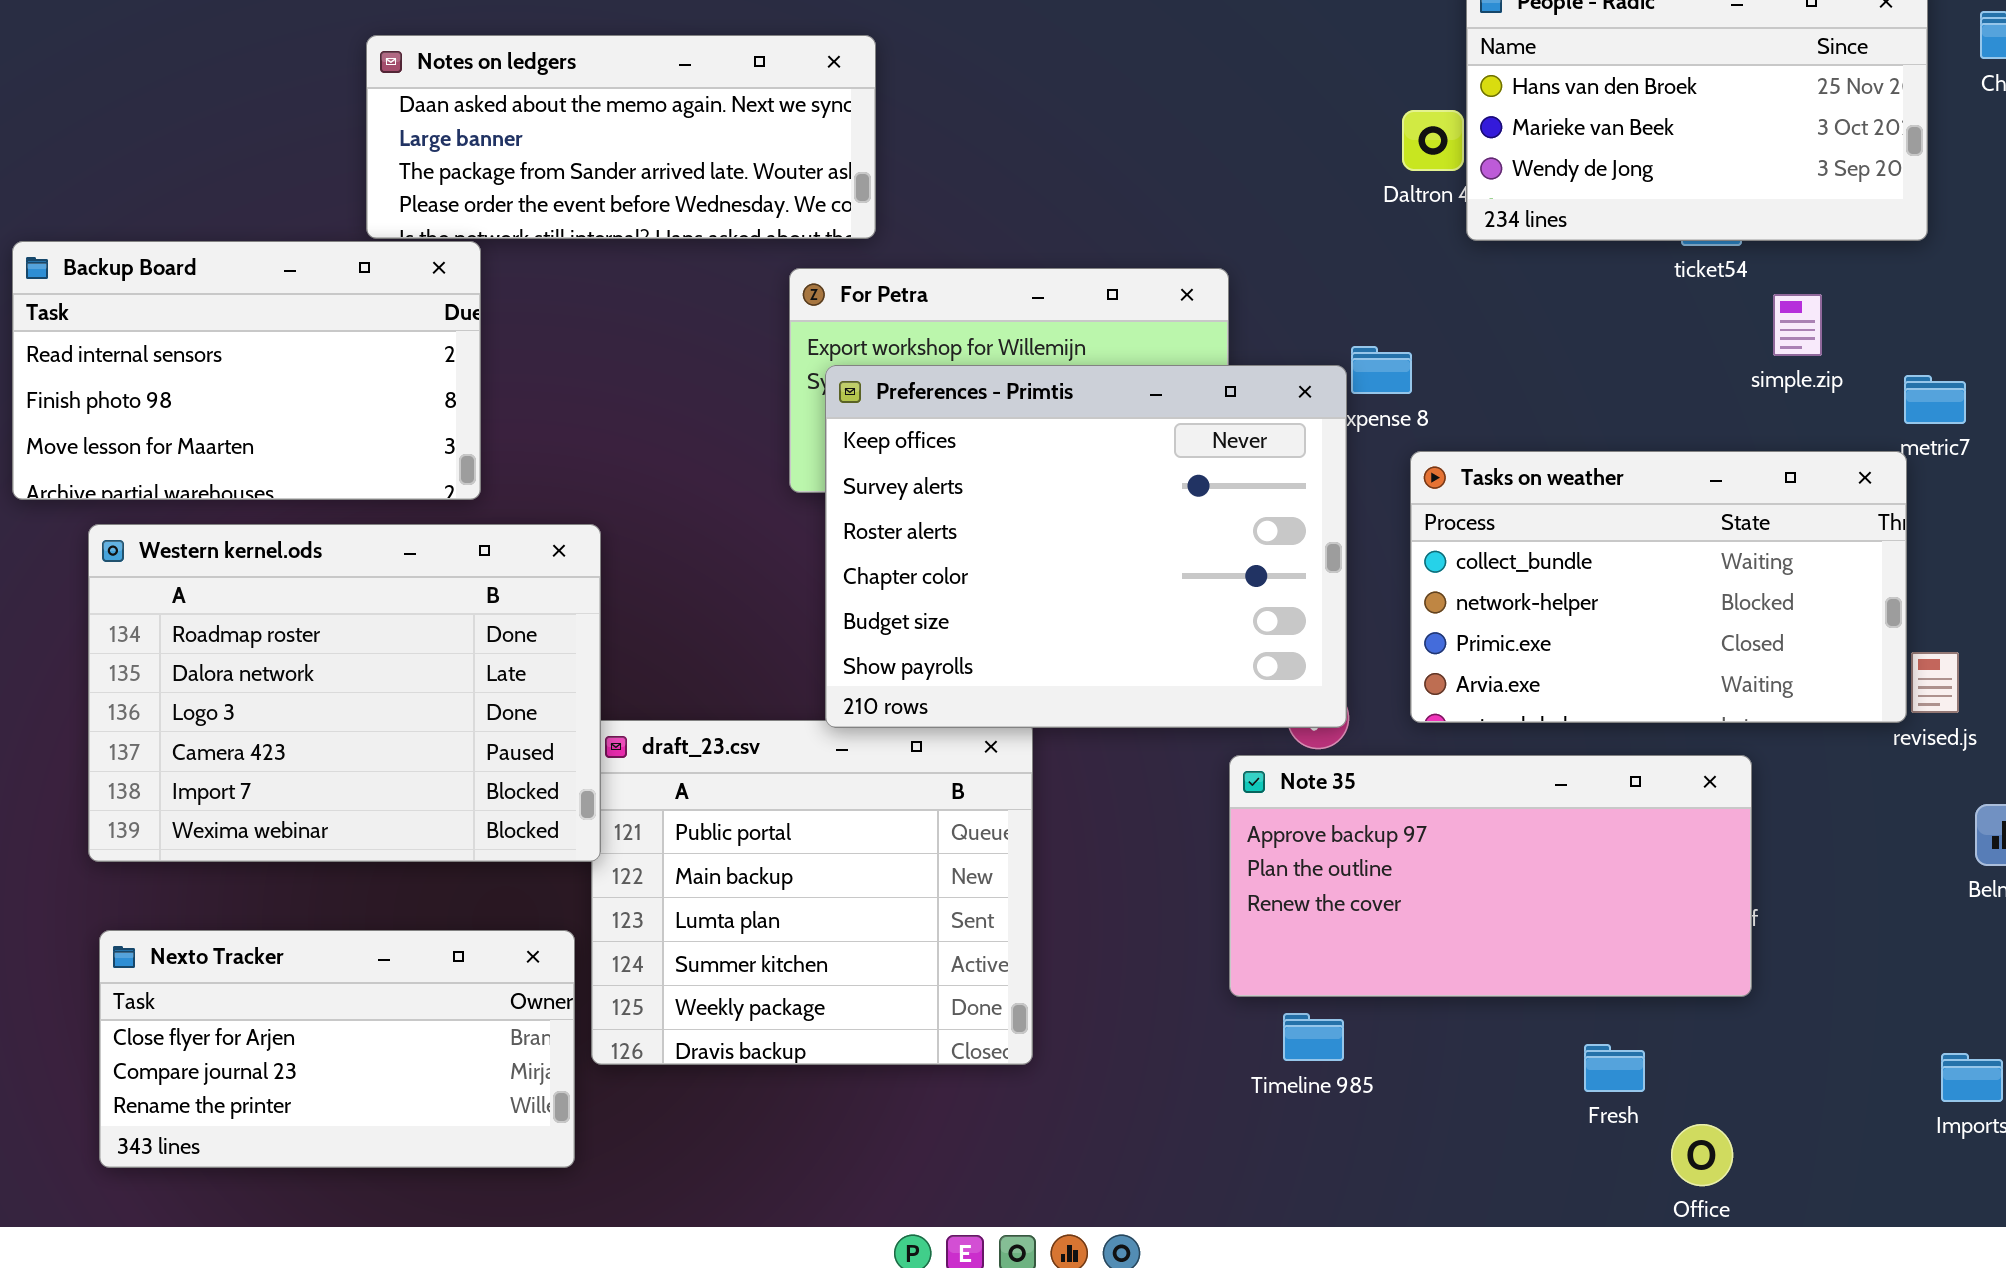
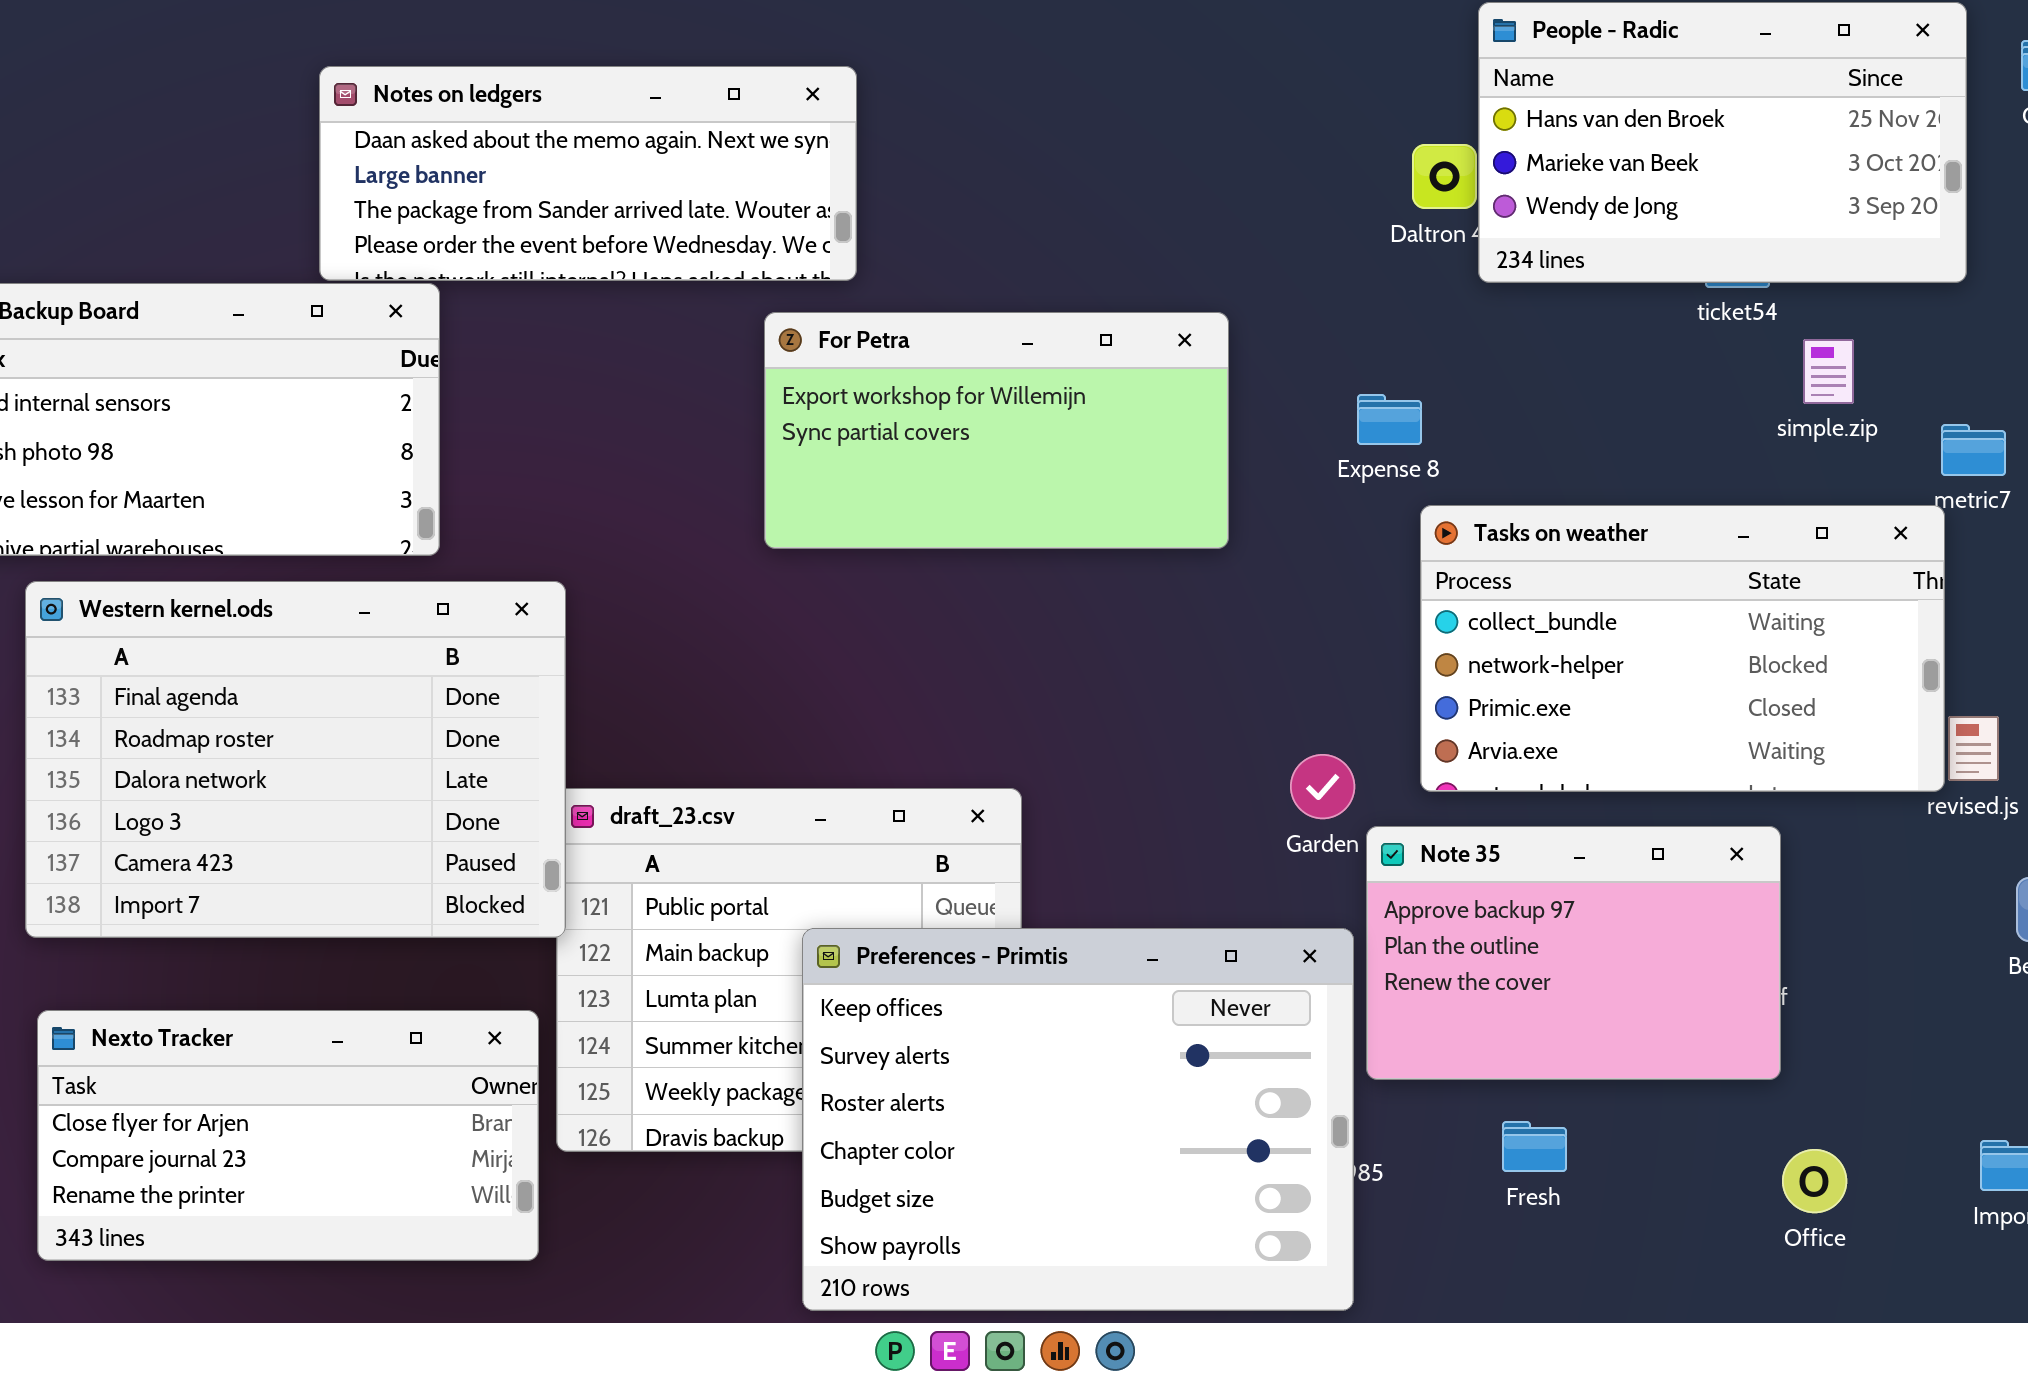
Preferences - Primtis: [825,365,1347,728] -> [802,928,1354,1311], moved
Western kernel.ods: [88,524,601,862] -> [25,581,566,938], scrolled up 1 row
Note 35: [1229,755,1752,997] -> [1366,826,1781,1080], resized
Fresh: [1584,1044,1645,1092] -> [1502,1121,1567,1172], moved
Office: [1671,1124,1733,1186] -> [1782,1149,1847,1213], moved

